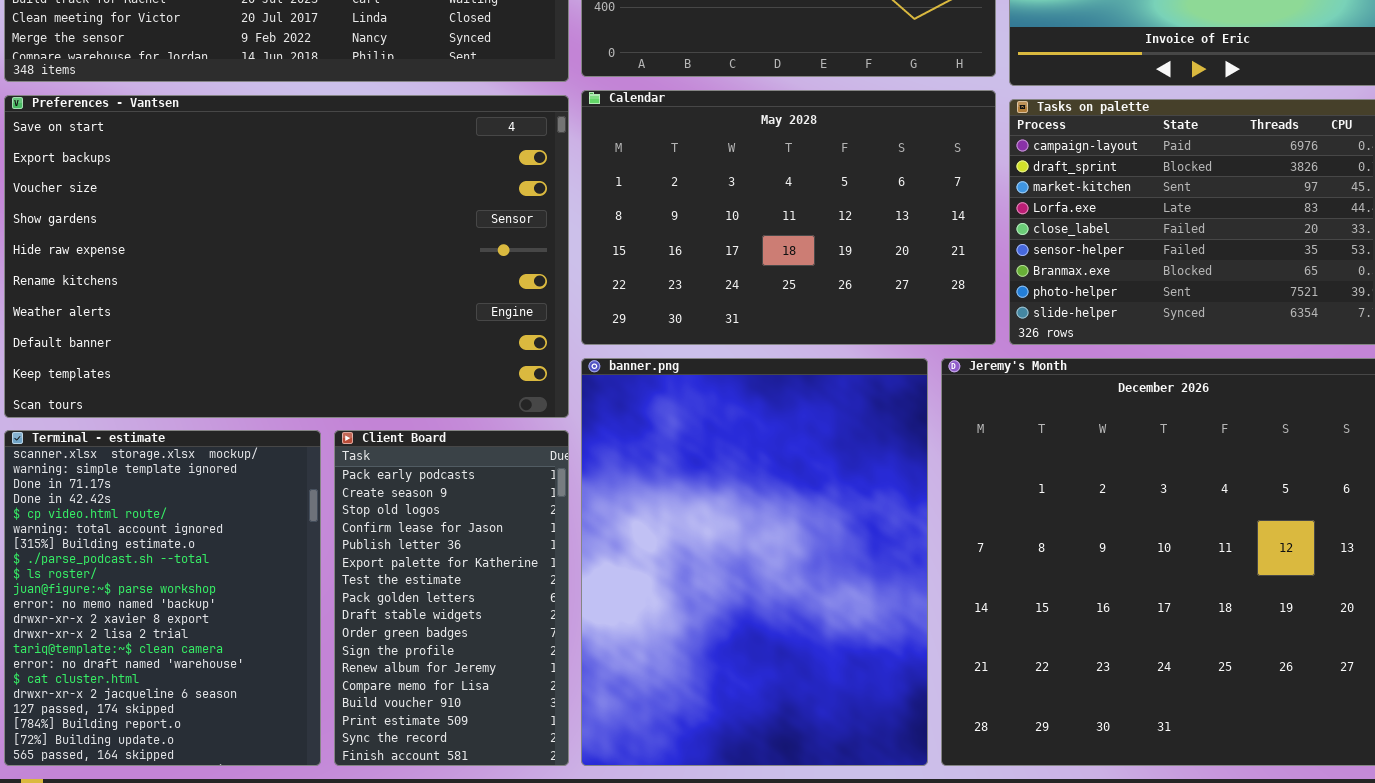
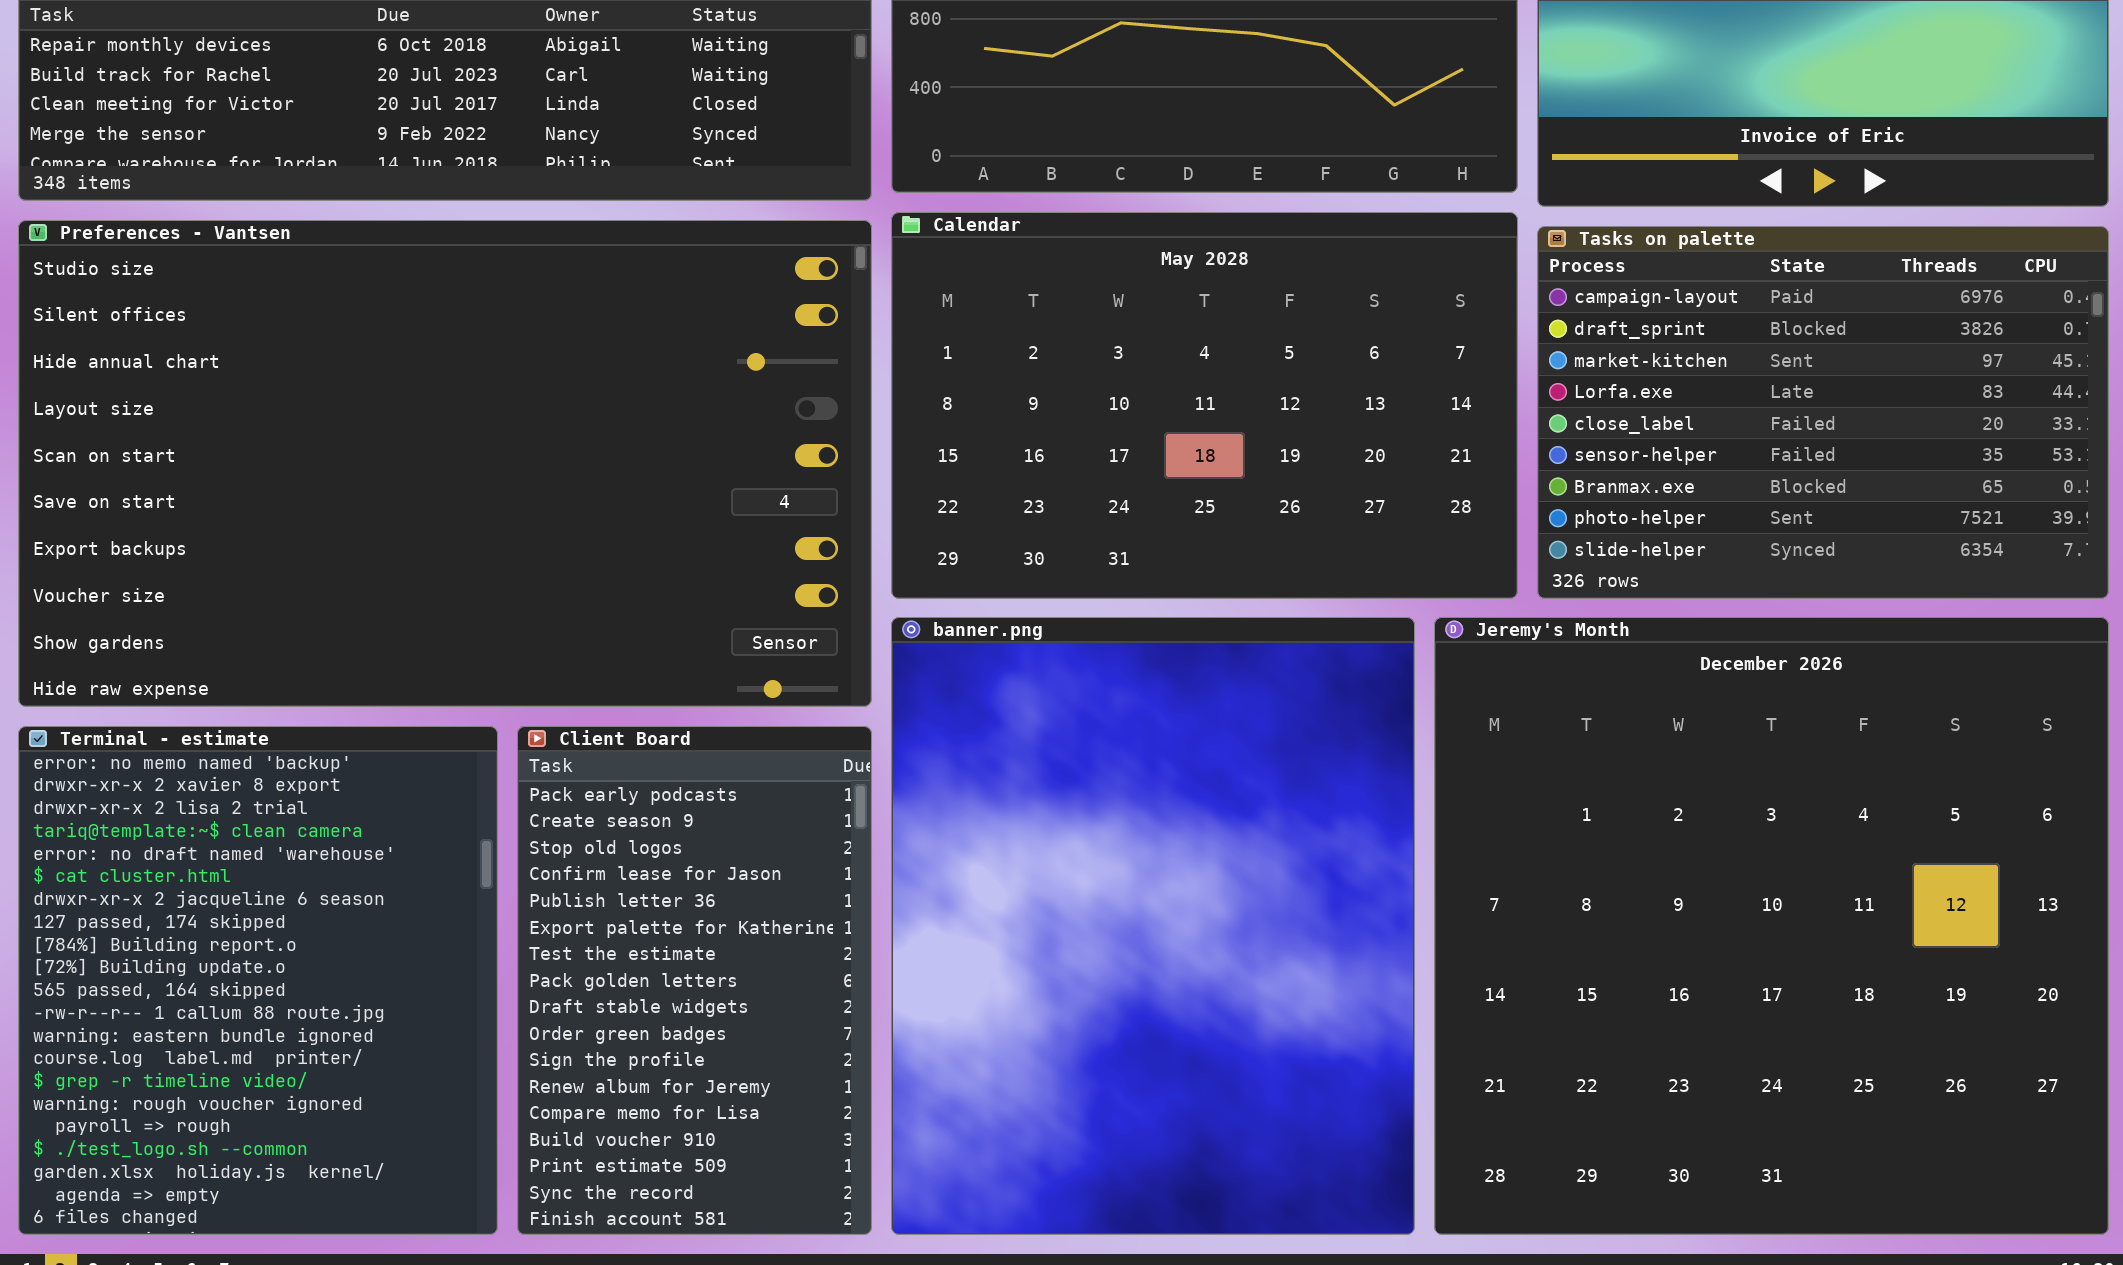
Preferences - Vantsen: [4,95,569,418] -> [18,220,872,707], scrolled up 5 rows
Terminal - estimate: [4,430,321,766] -> [18,726,498,1235], scrolled down 10 rows

